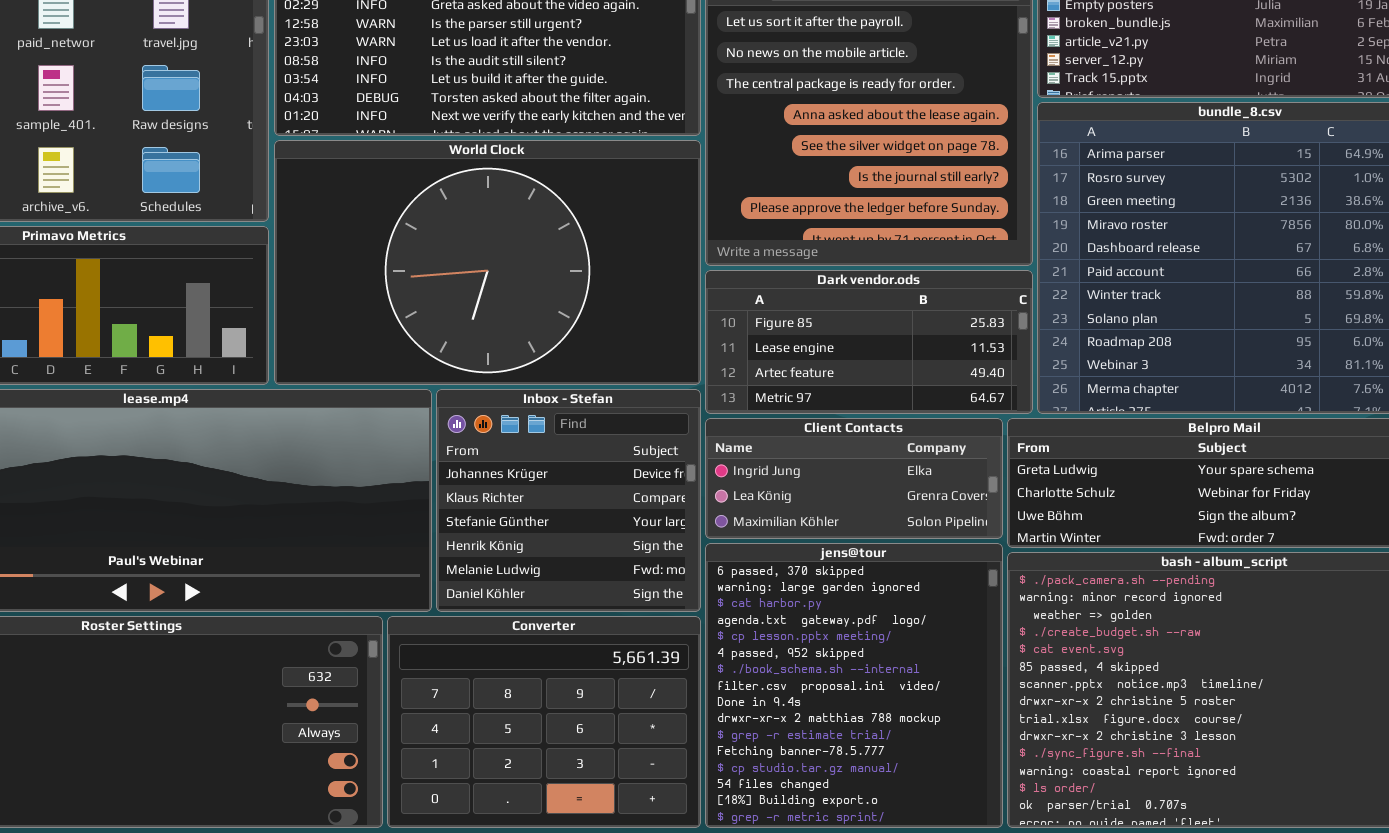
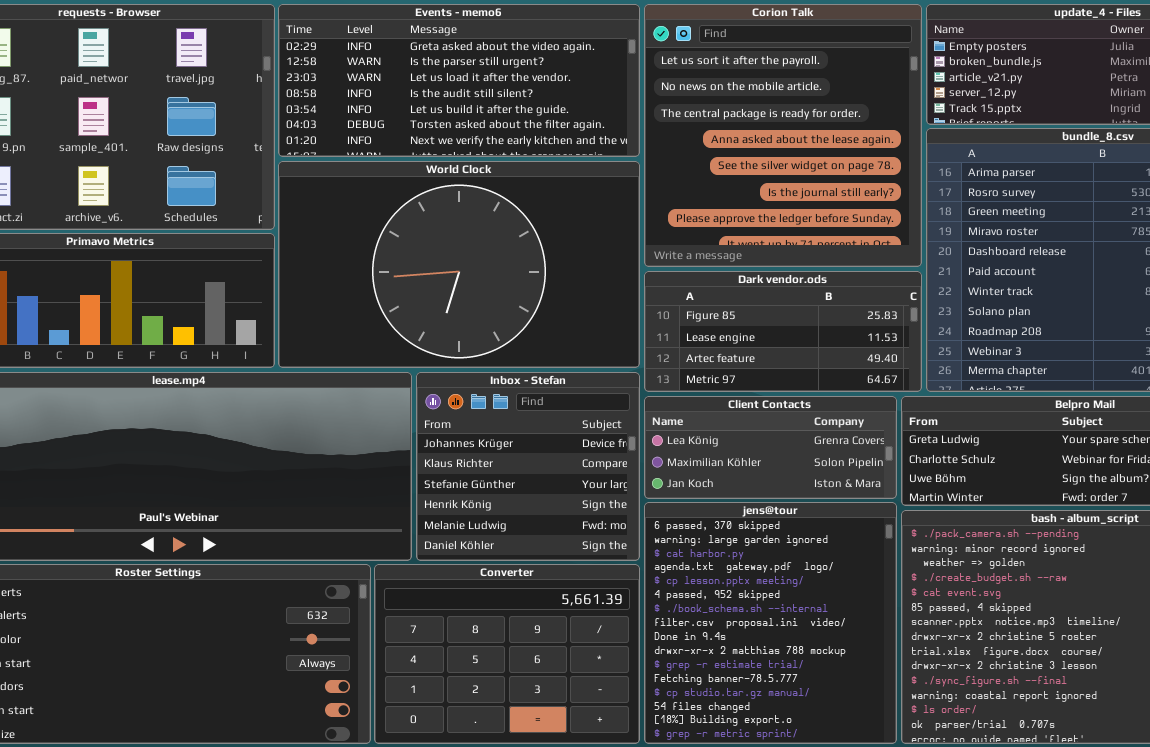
Client Contacts: [705,418,1003,539] -> [644,396,897,499], scrolled down 1 row

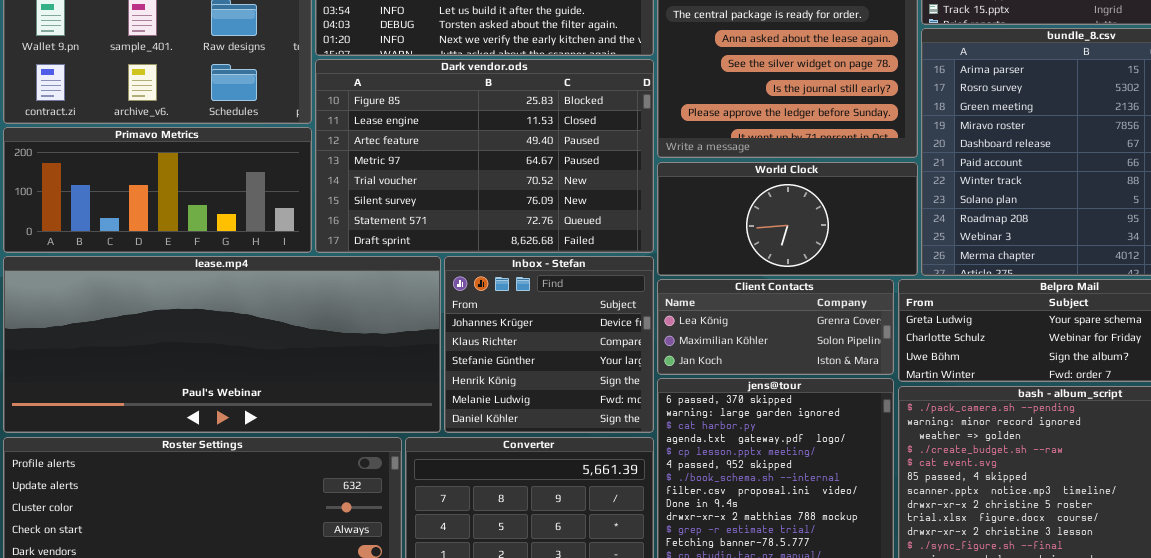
World Clock: [278,161,640,368] -> [657,162,918,276], moved, resized
Dark vendor.ods: [644,271,922,392] -> [315,59,654,253], moved, resized

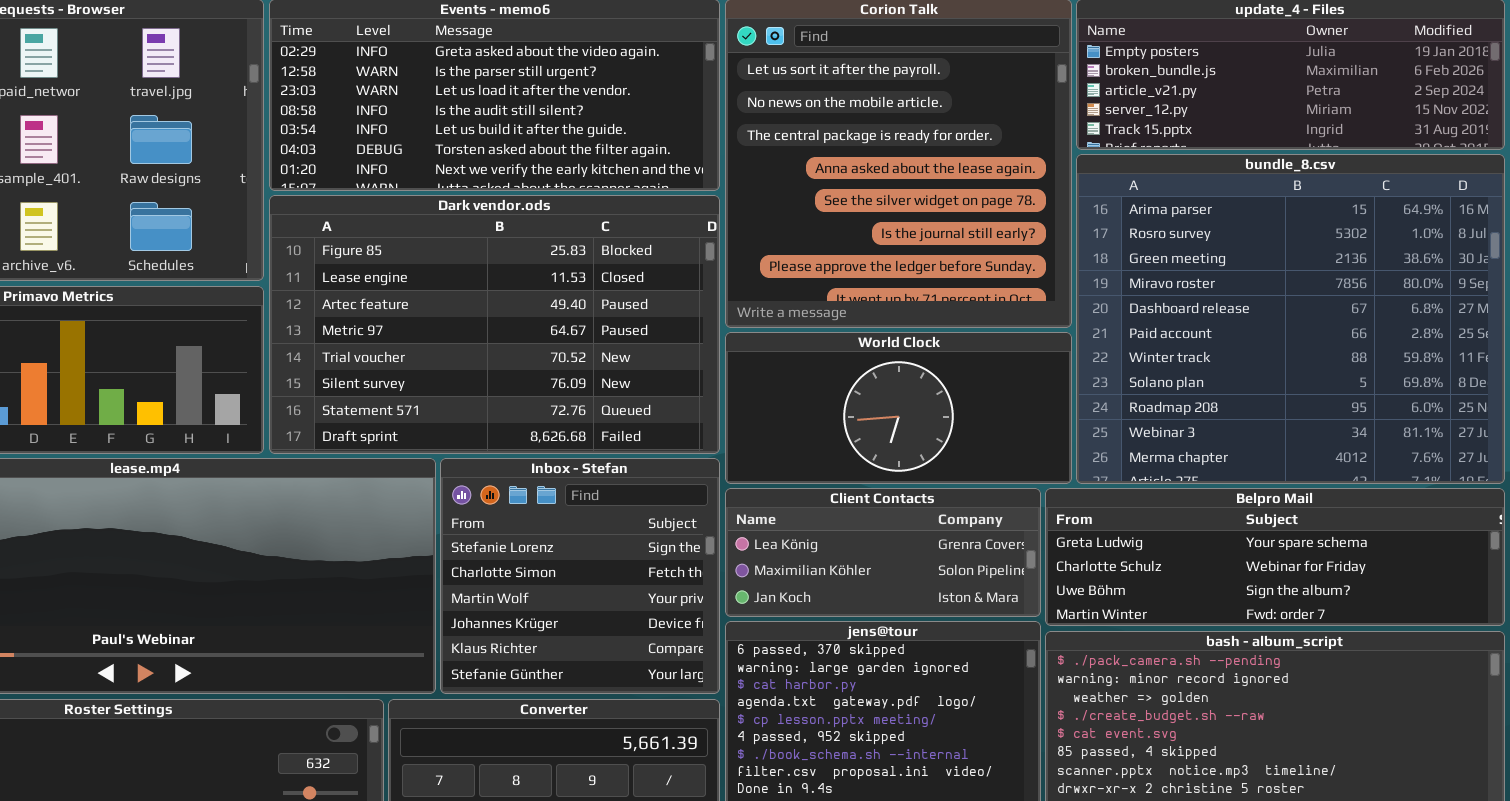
Inbox - Stefan: [444,256,654,433] -> [440,458,720,694], scrolled up 3 rows

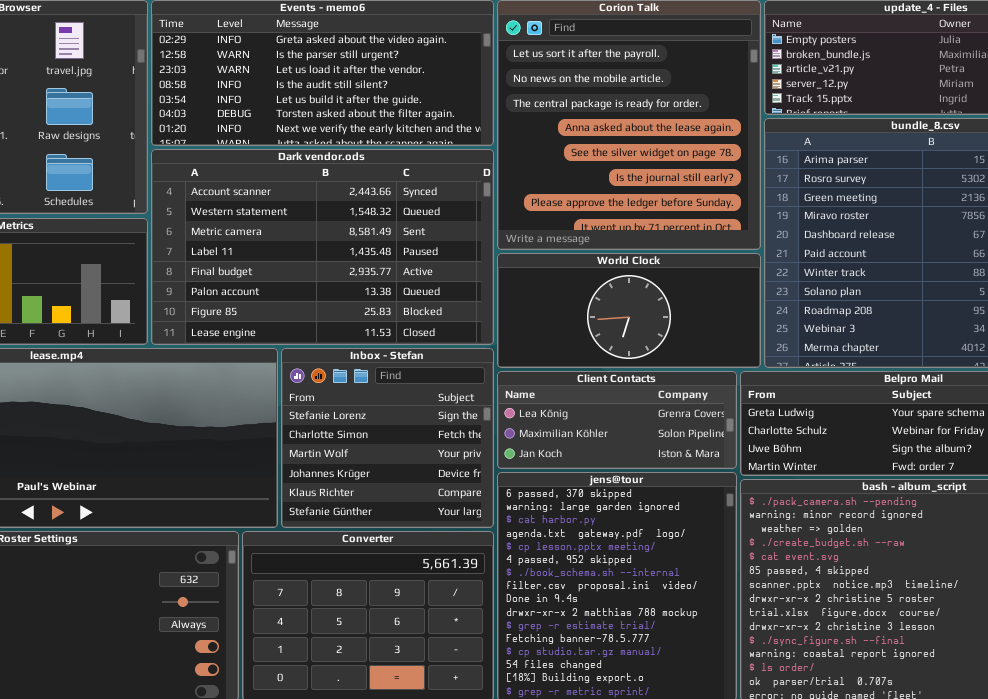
Dark vendor.ods: [269,195,720,454] -> [151,149,494,345], scrolled up 6 rows

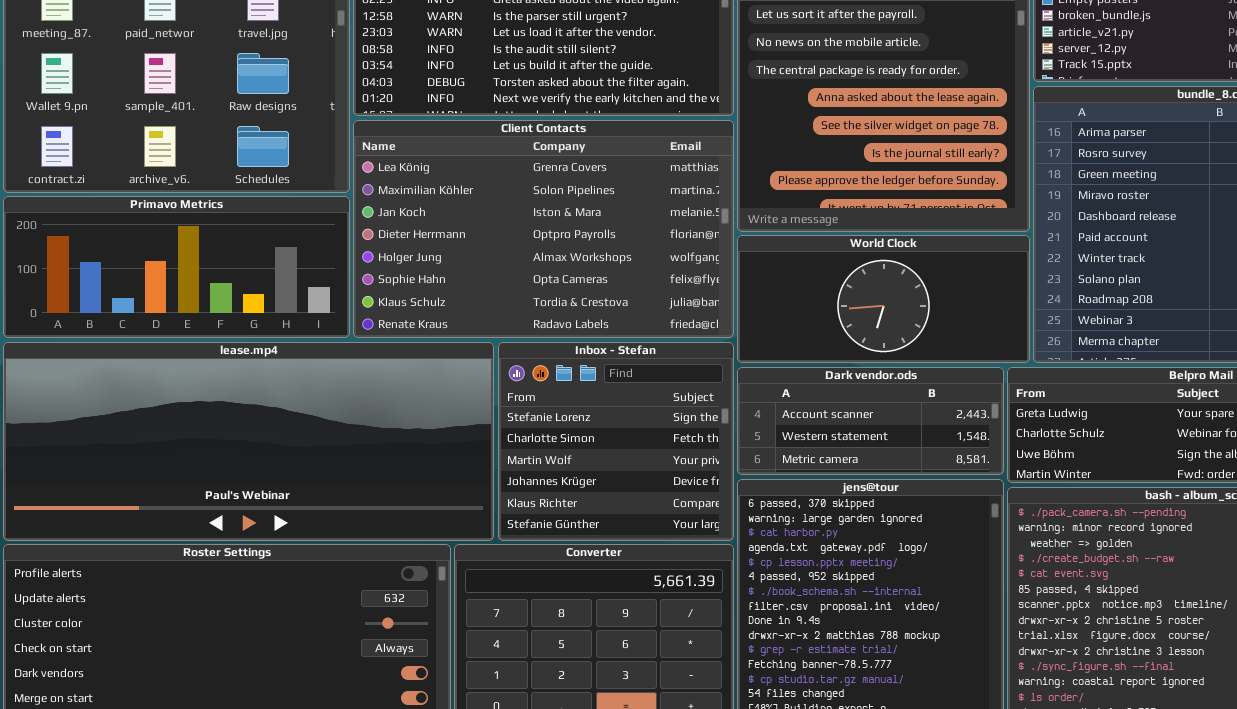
Dark vendor.ods: [151,149,494,345] -> [737,367,1004,475], moved, resized
Client Contacts: [497,371,737,469] -> [353,120,734,338], moved, resized

